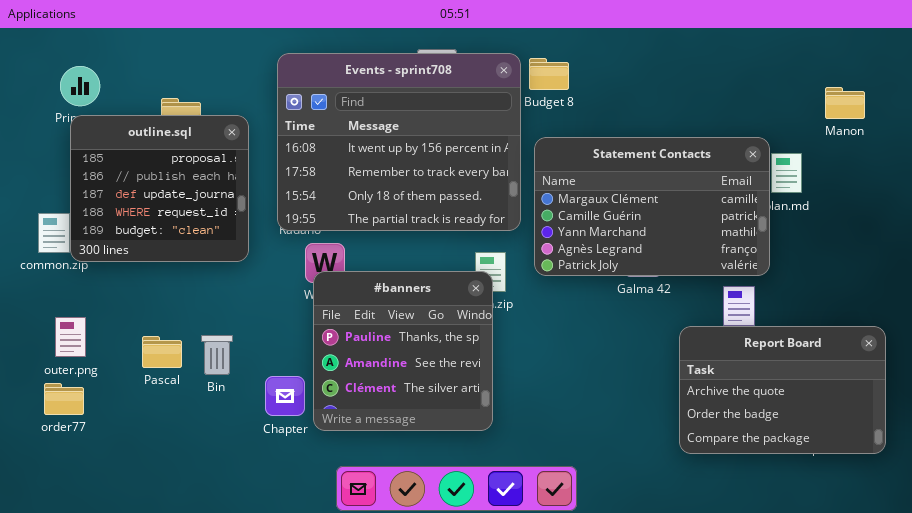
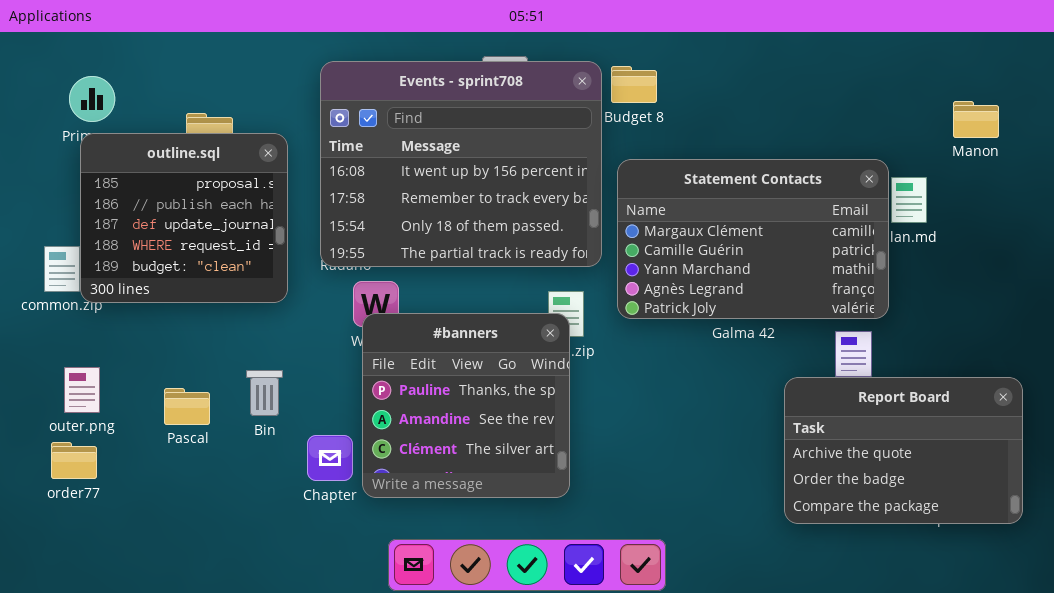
Bin: [201,335,233,375] -> [246,370,283,416], moved

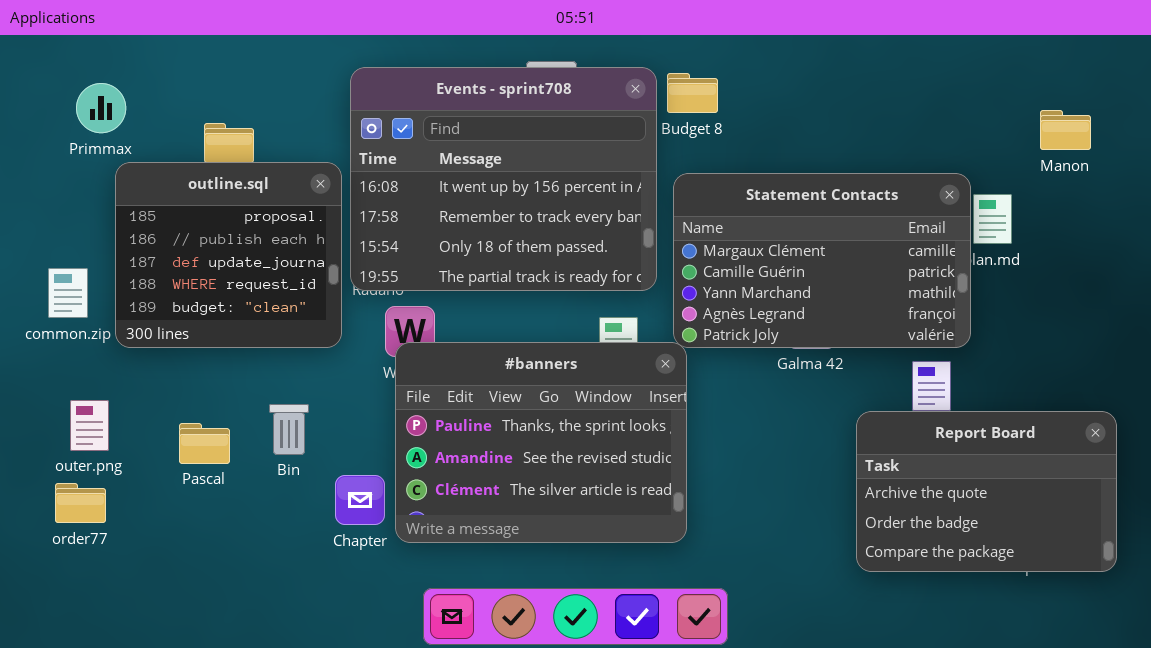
outline.sql: [80,133,288,303] -> [115,162,342,348], moved
#banners: [362,313,570,498] -> [395,342,687,543], resized

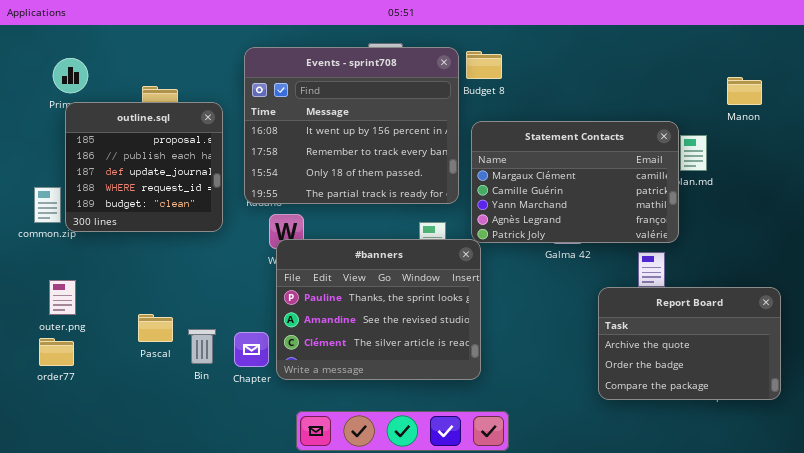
outline.sql: [115,162,342,348] -> [65,102,223,232], moved
Bin: [269,404,309,455] -> [188,329,216,364], moved
Pascal: [179,423,230,464] -> [138,314,173,342], moved

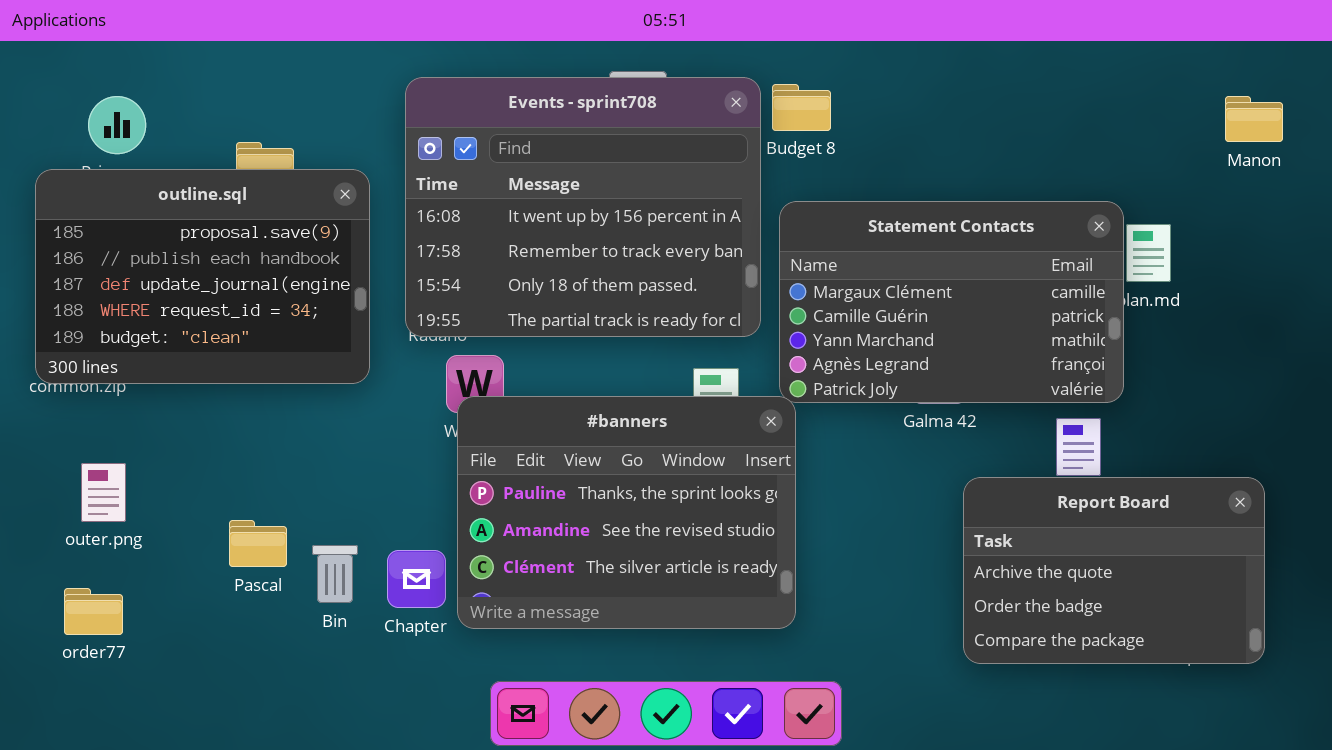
Manon: [727,77,762,105] -> [1225,96,1283,142], moved
outline.sql: [65,102,223,232] -> [35,169,370,384], resized
Report Board: [598,287,781,400] -> [963,477,1265,664], moved
order77: [39,338,74,366] -> [64,588,123,635], moved

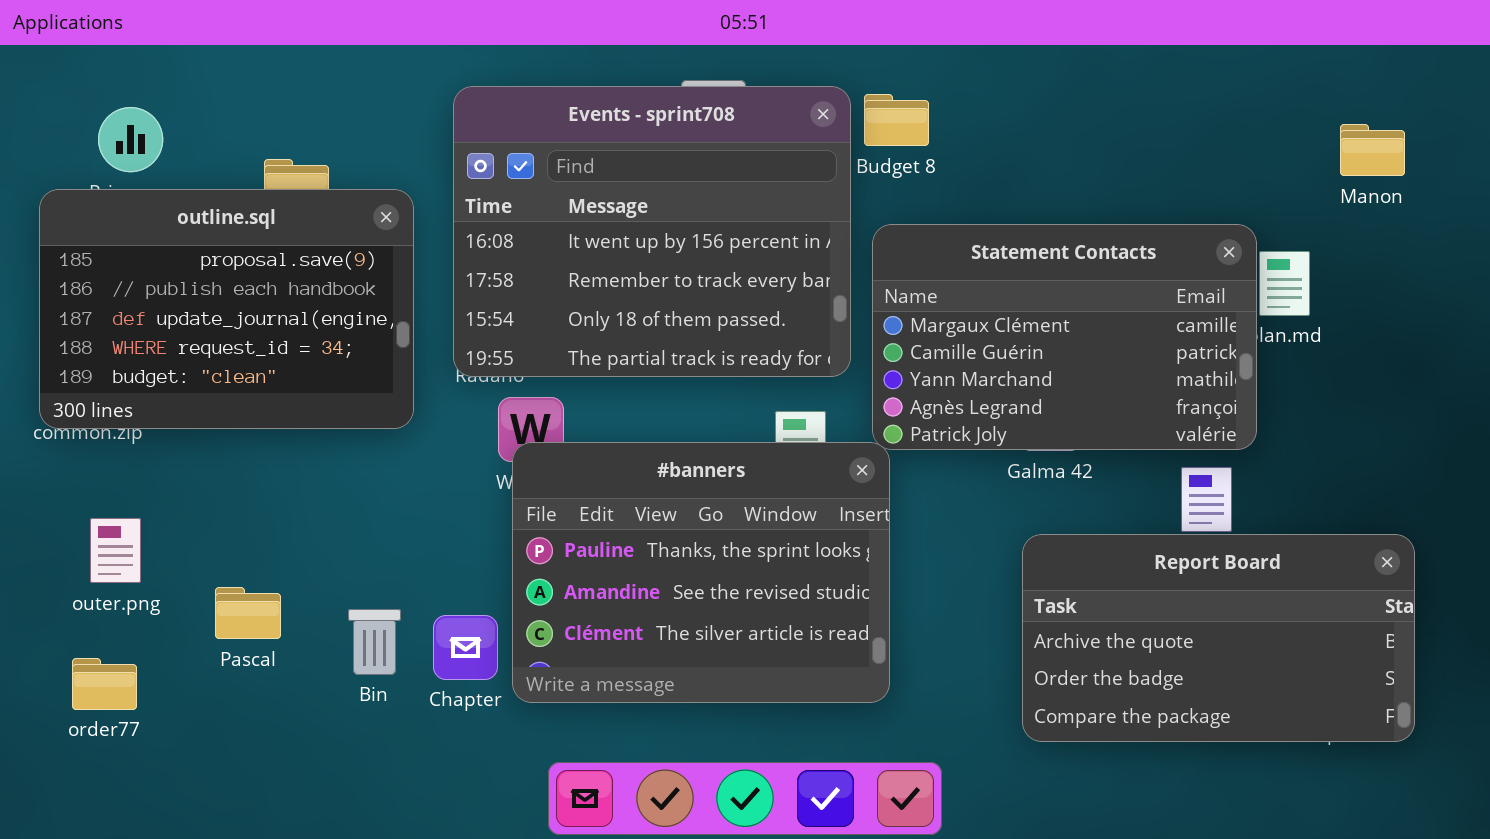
Manon: [1225,96,1283,142] -> [1340,124,1405,176], moved
Report Board: [963,477,1265,664] -> [1022,534,1415,742], resized
Pascal: [229,520,287,567] -> [215,587,281,639], moved

